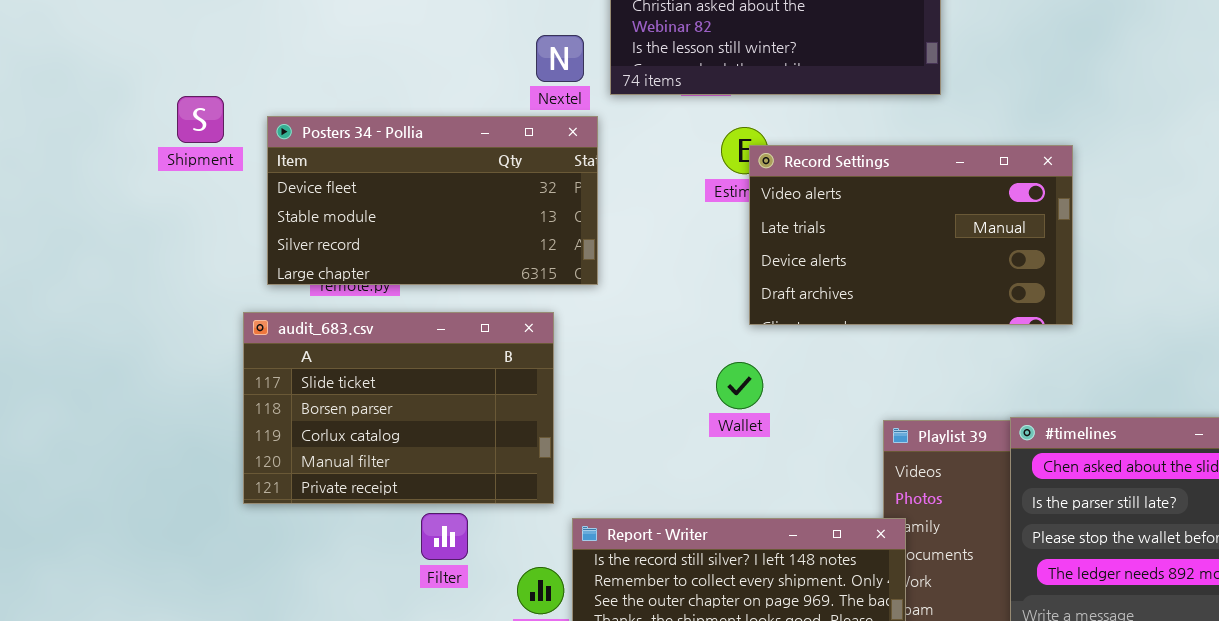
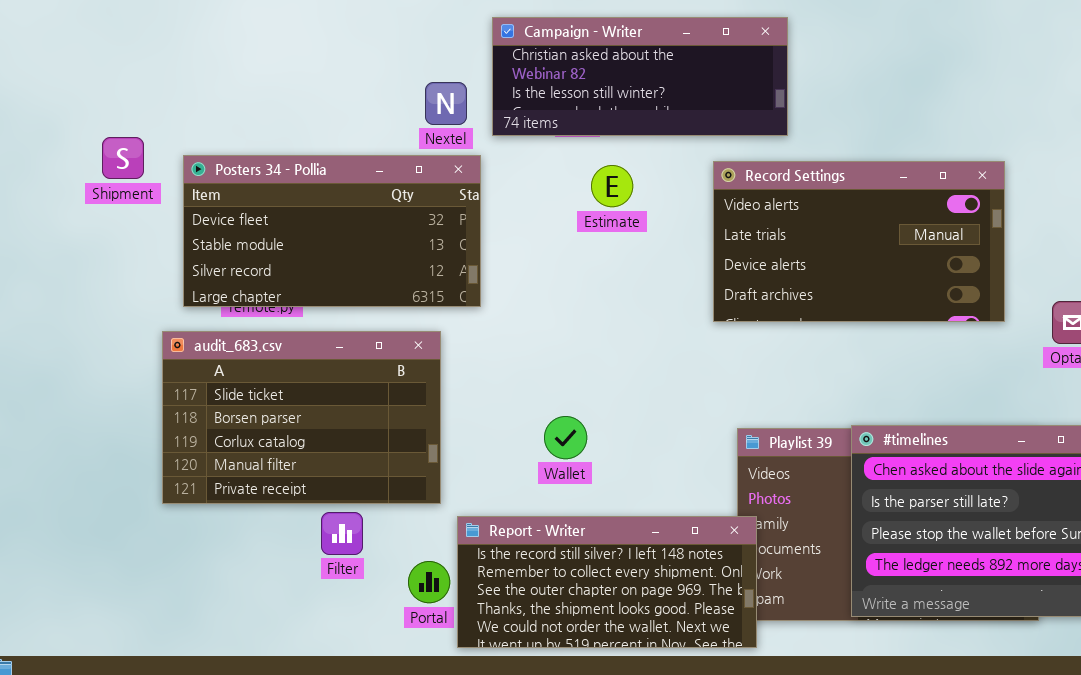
Record Settings: [749,145,1073,325] -> [713,161,1005,322], moved
Wallet: [716,362,763,409] -> [544,416,587,459], moved

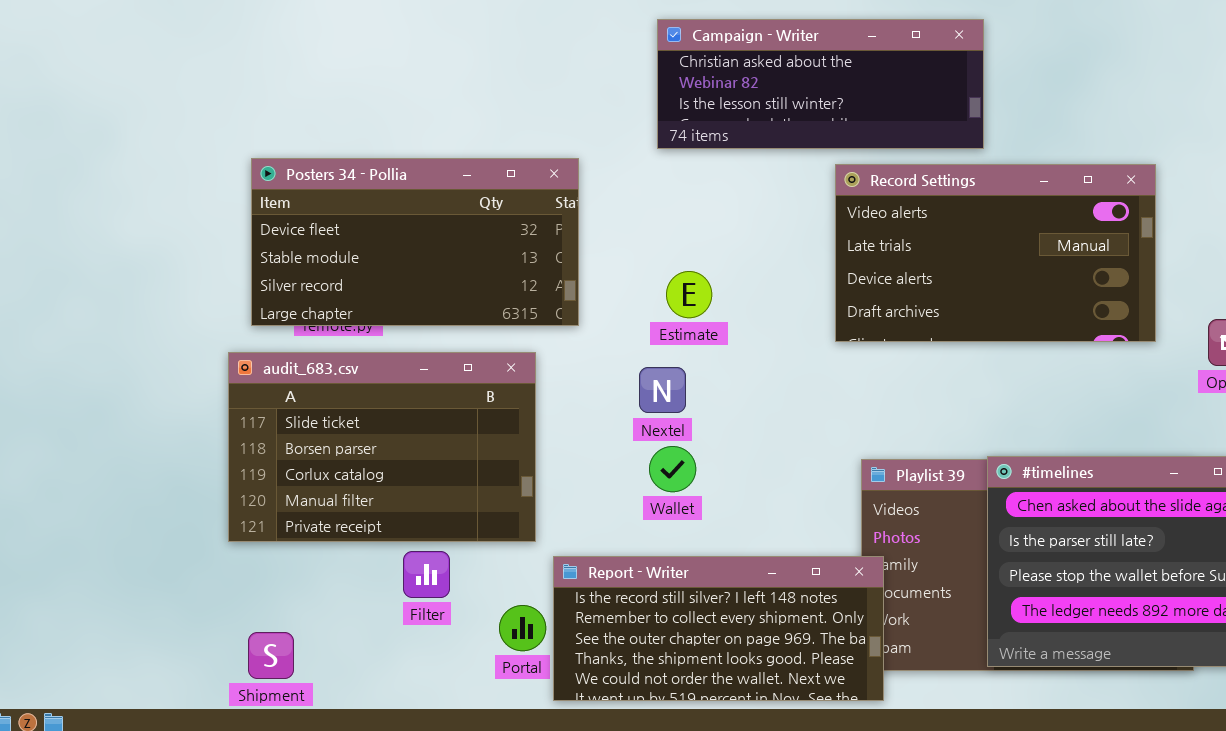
Campaign - Writer: [492,17,788,136] -> [657,19,984,149], moved
Nextel: [425,82,467,125] -> [639,367,686,413], moved
Shipment: [102,137,144,179] -> [248,632,294,679], moved
Estimate: [591,165,633,207] -> [666,271,712,318], moved

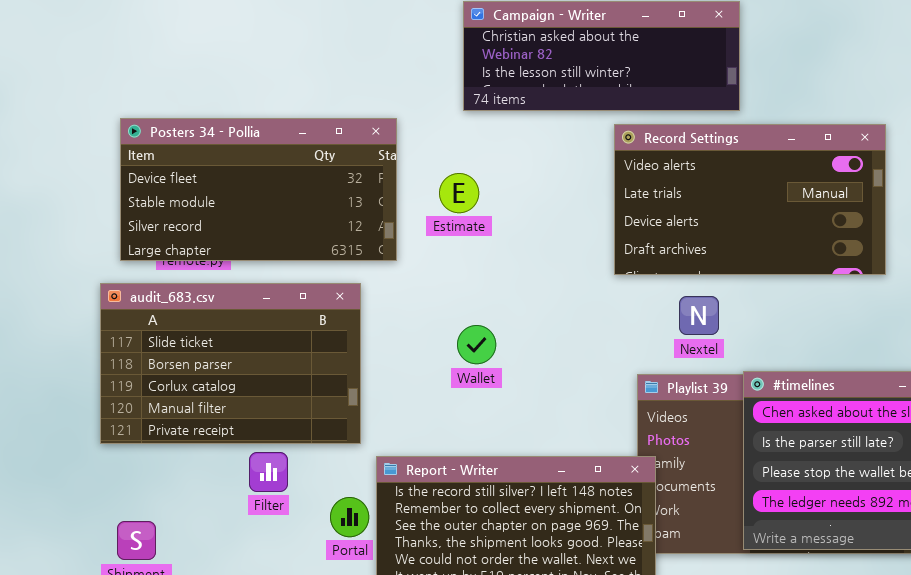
Estimate: [666,271,712,318] -> [439,173,479,213], moved
Nextel: [639,367,686,413] -> [679,296,719,335], moved
Wallet: [649,446,696,492] -> [457,325,496,364], moved

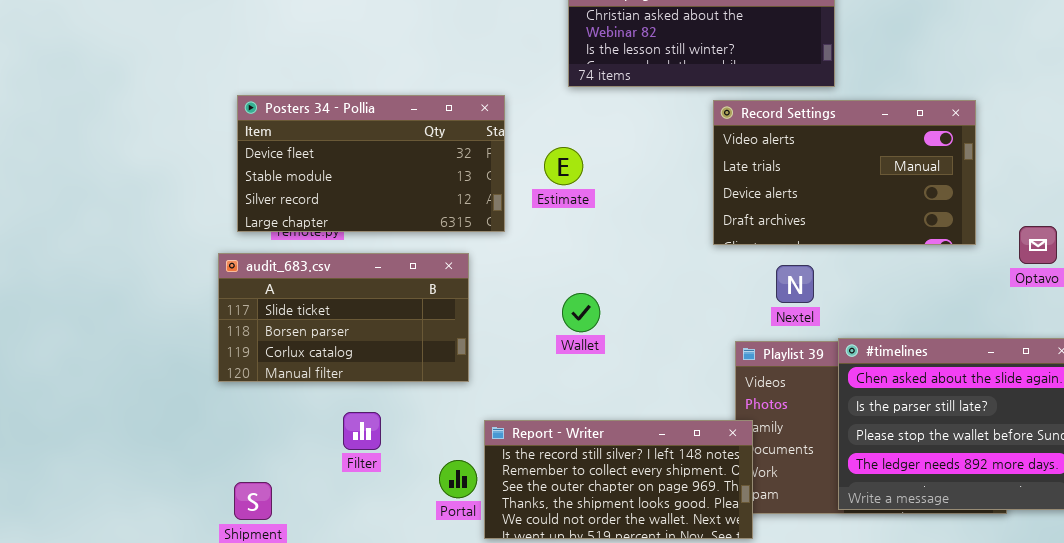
audit_683.csv: [100,283,361,444] -> [218,253,469,382], resized
Filter: [249,452,288,492] -> [343,412,381,450], moved

